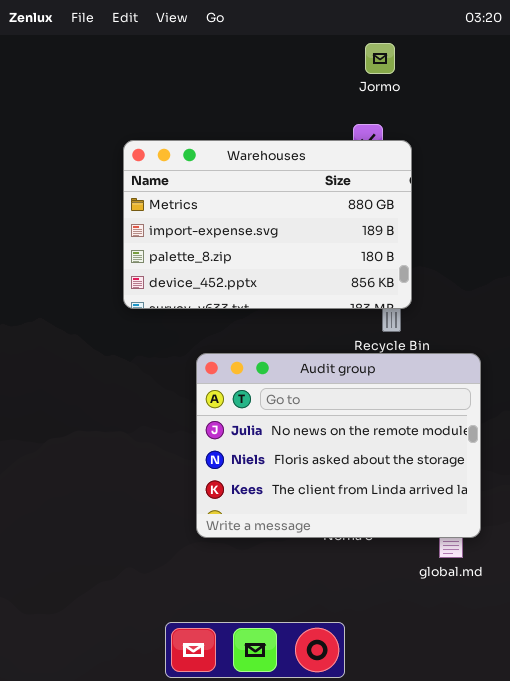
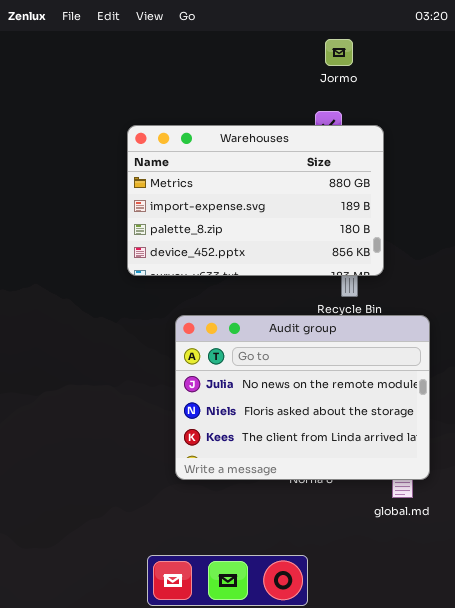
Warehouses: [123,140,412,309] -> [127,125,384,276], moved

